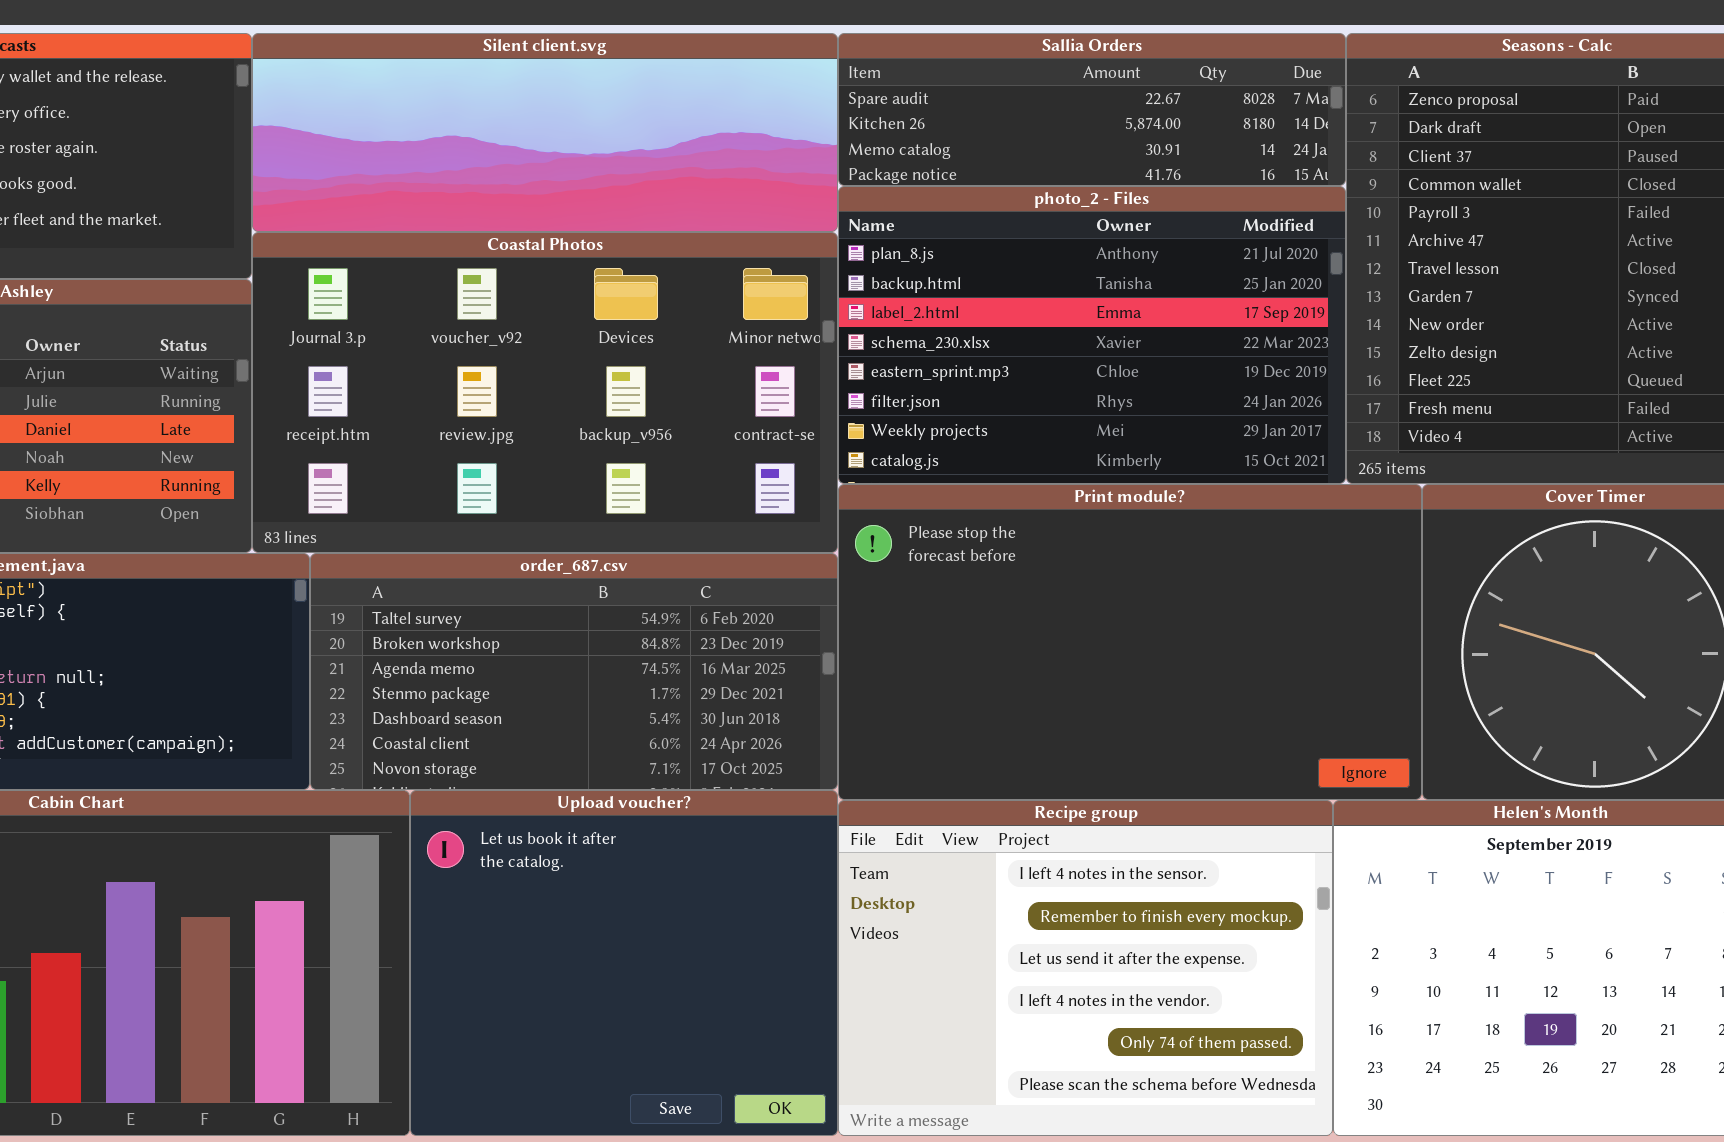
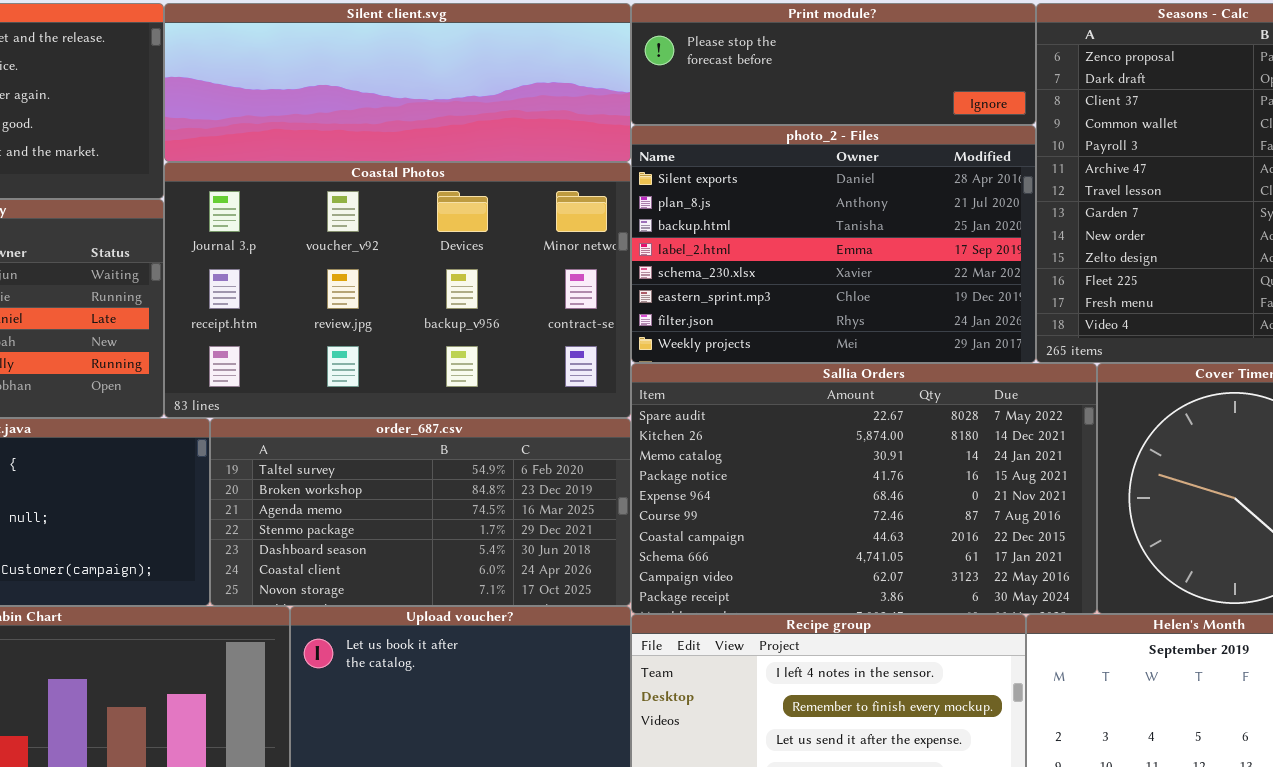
Sallia Orders: [838,33,1346,186] -> [631,363,1097,614], moved, resized
photo_2 - Files: [838,186,1346,484] -> [631,125,1036,363], scrolled up 1 row
Print module?: [838,484,1422,800] -> [631,3,1036,125], moved, resized

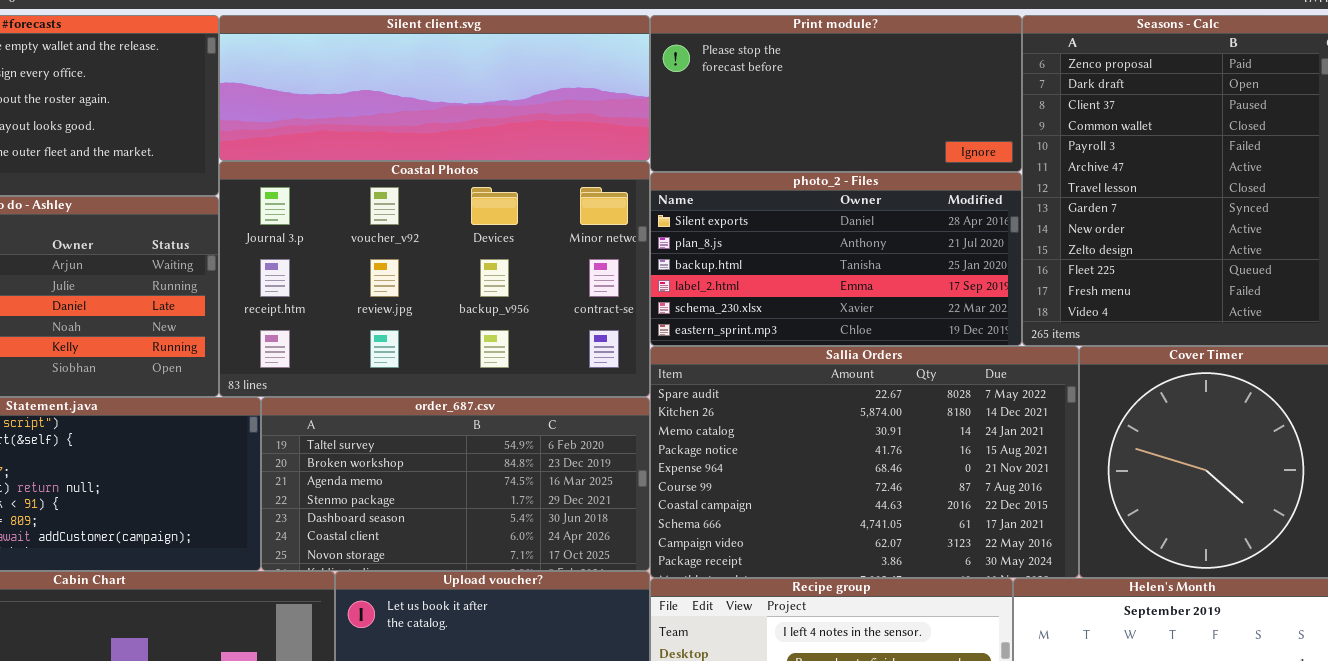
Print module?: [631,3,1036,125] -> [650,15,1022,172], resized
photo_2 - Files: [631,125,1036,363] -> [650,172,1022,346], resized

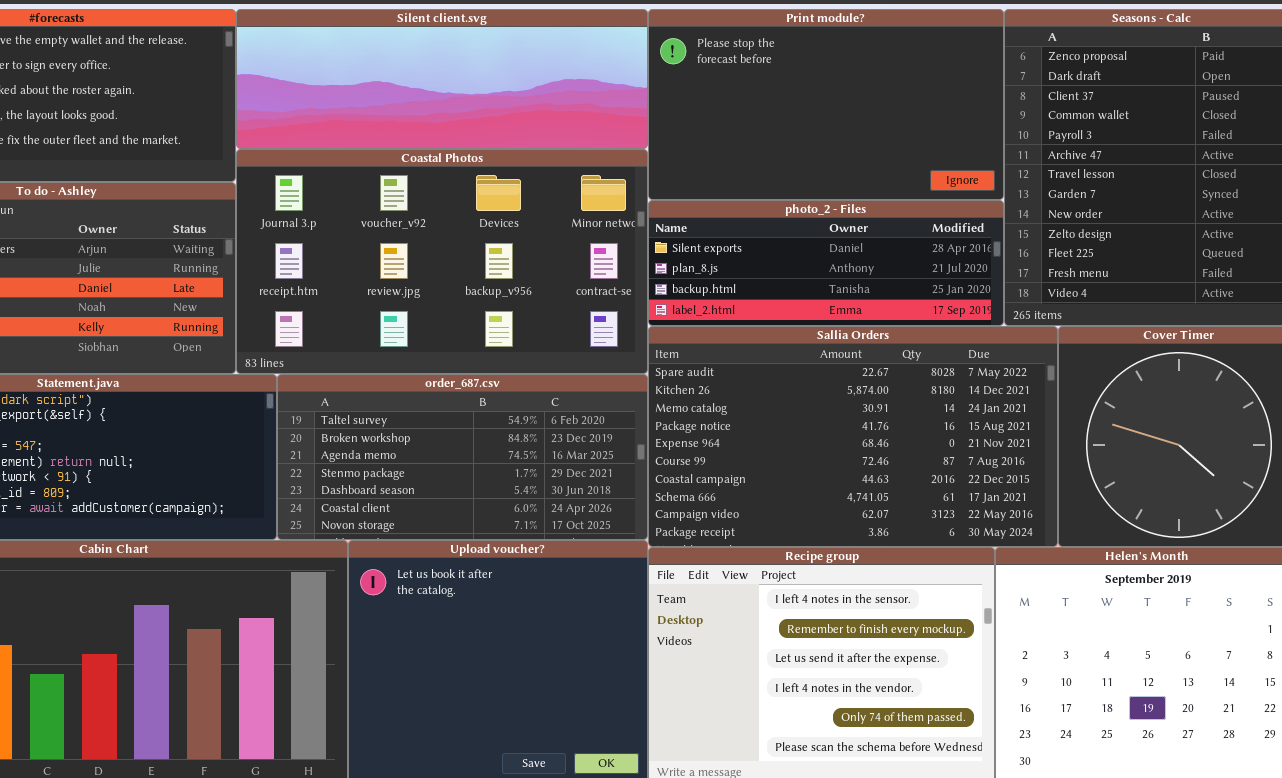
Print module?: [650,15,1022,172] -> [648,9,1004,200], resized
photo_2 - Files: [650,172,1022,346] -> [648,200,1004,326], resized

